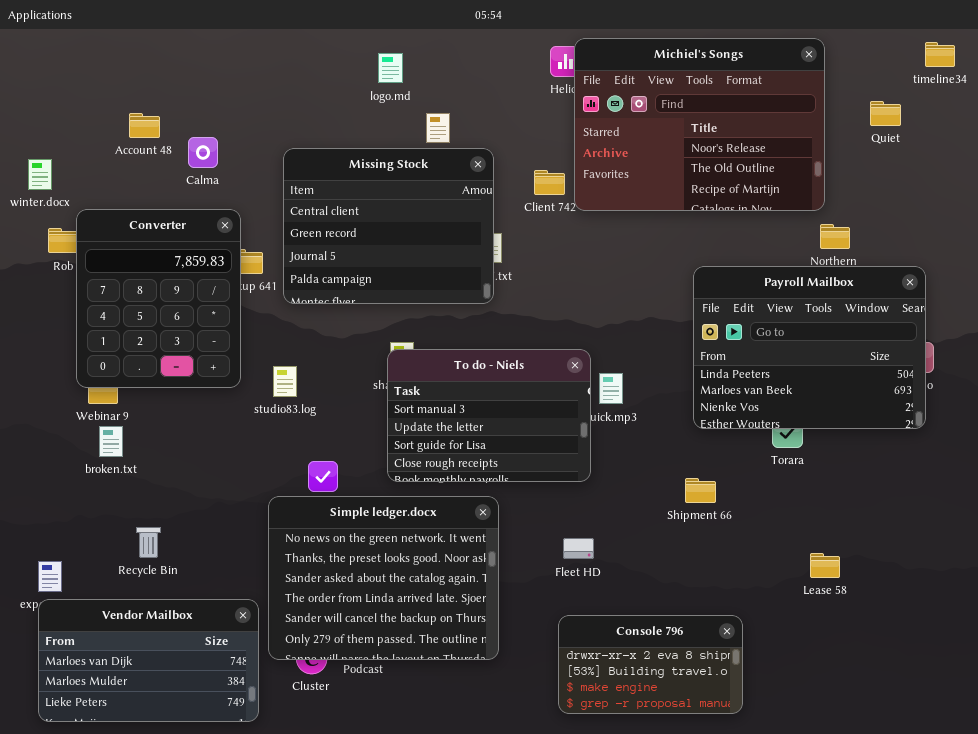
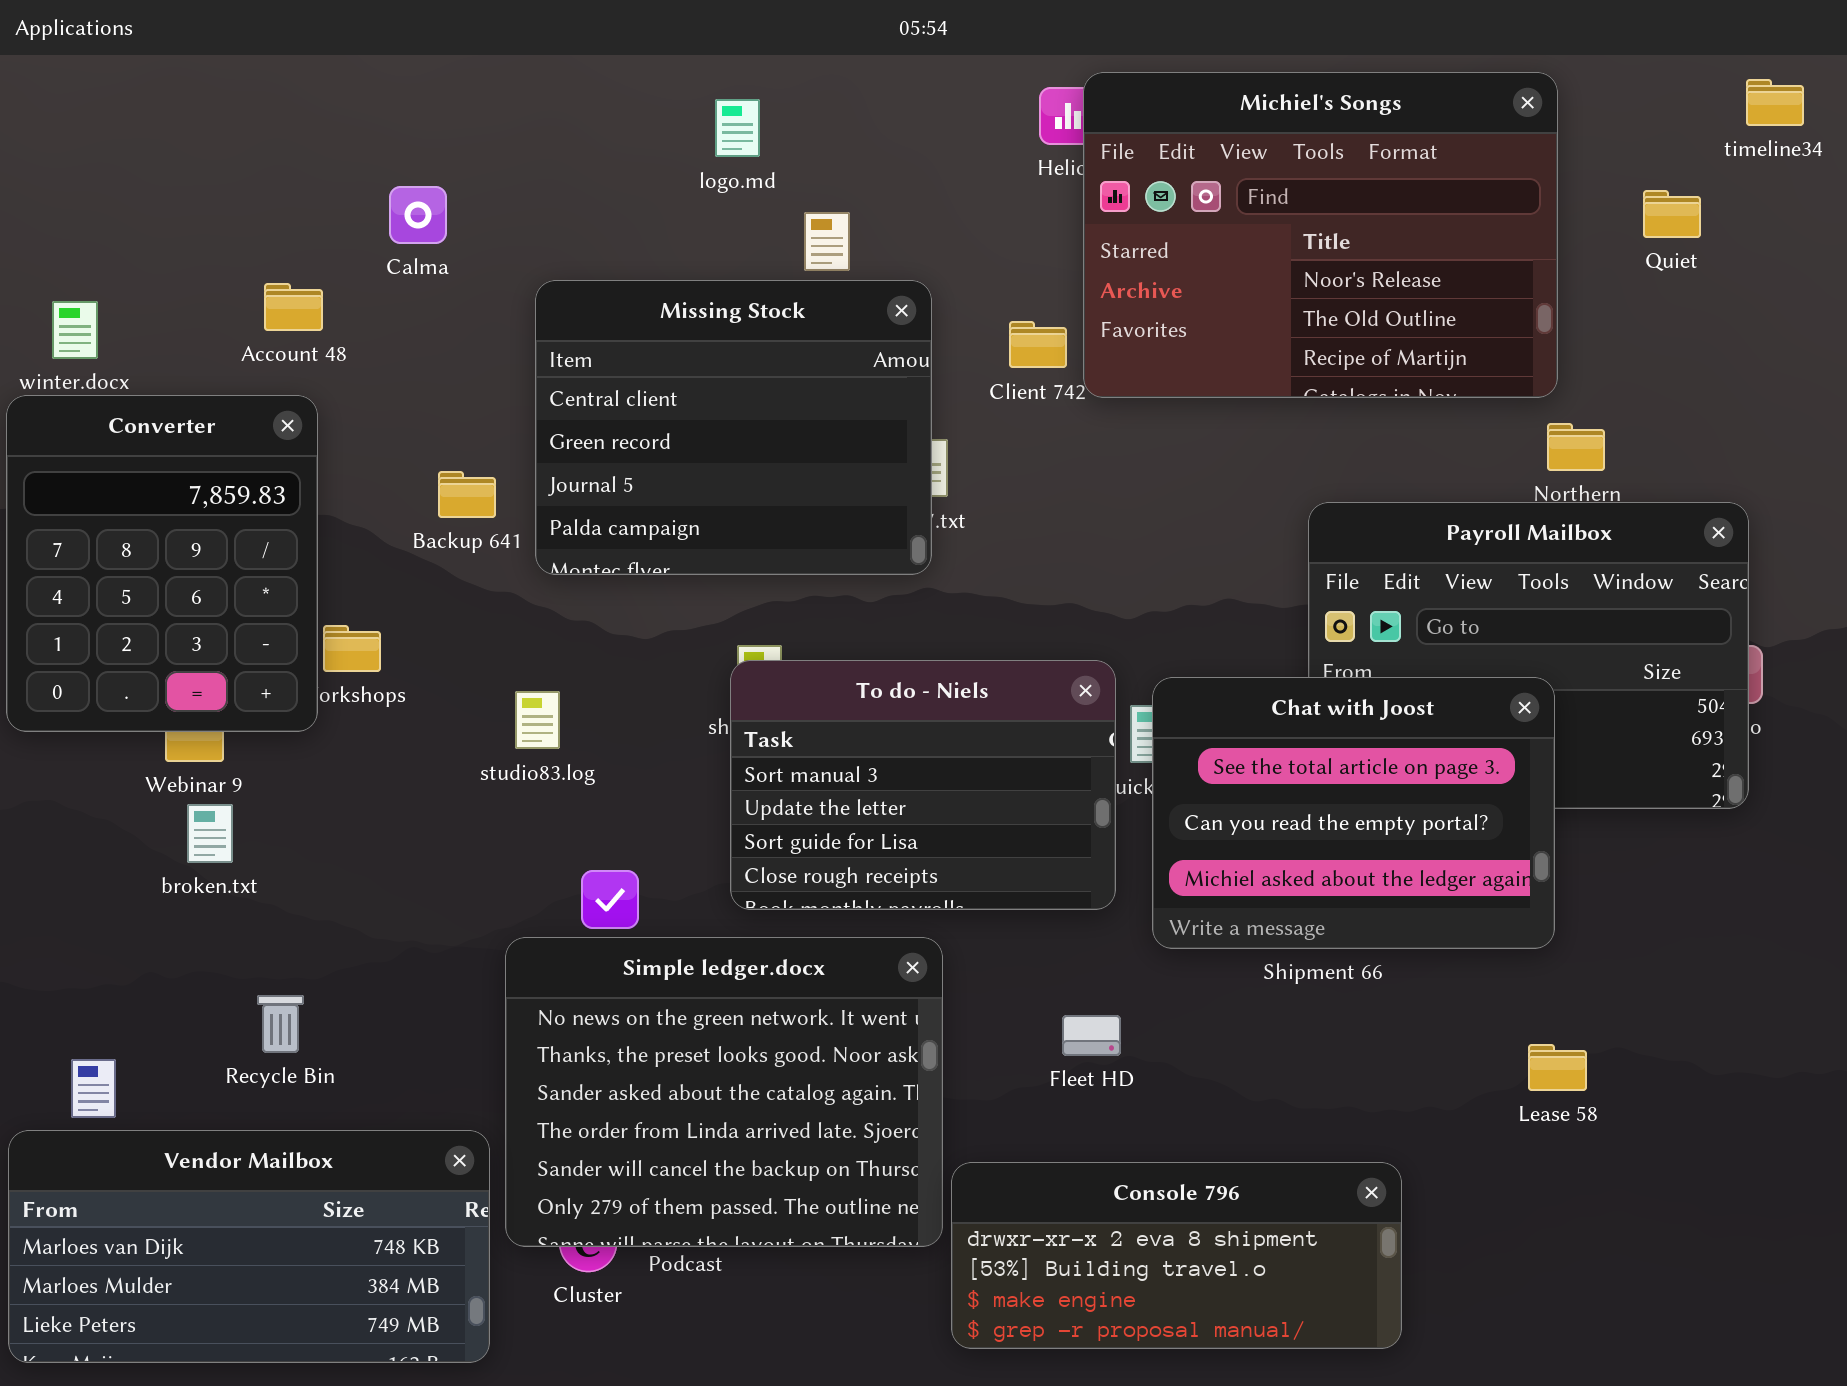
Account 48: [129,113,160,138] -> [264,283,323,331], moved
Calma: [188,137,218,168] -> [389,186,447,244], moved
Converter: [76,209,241,388] -> [6,395,318,732], moved
Chat with Joost: none -> [1152,677,1555,949], opened
Vendor Mailbox: [38,599,259,722] -> [8,1130,490,1363], resized
Console 796: [558,615,743,714] -> [951,1162,1402,1349], resized

